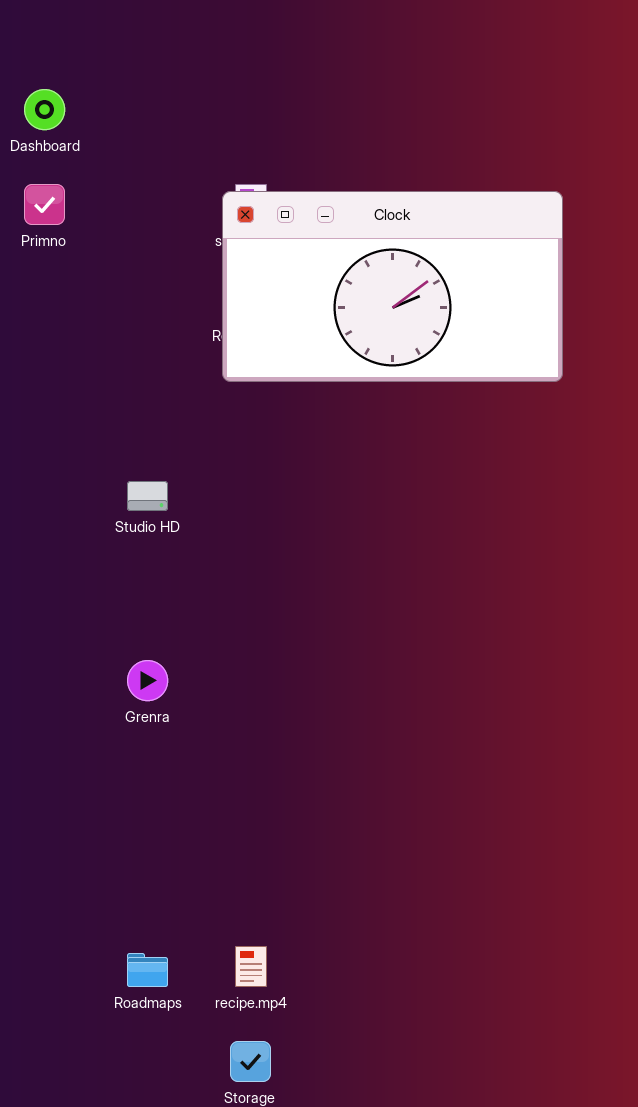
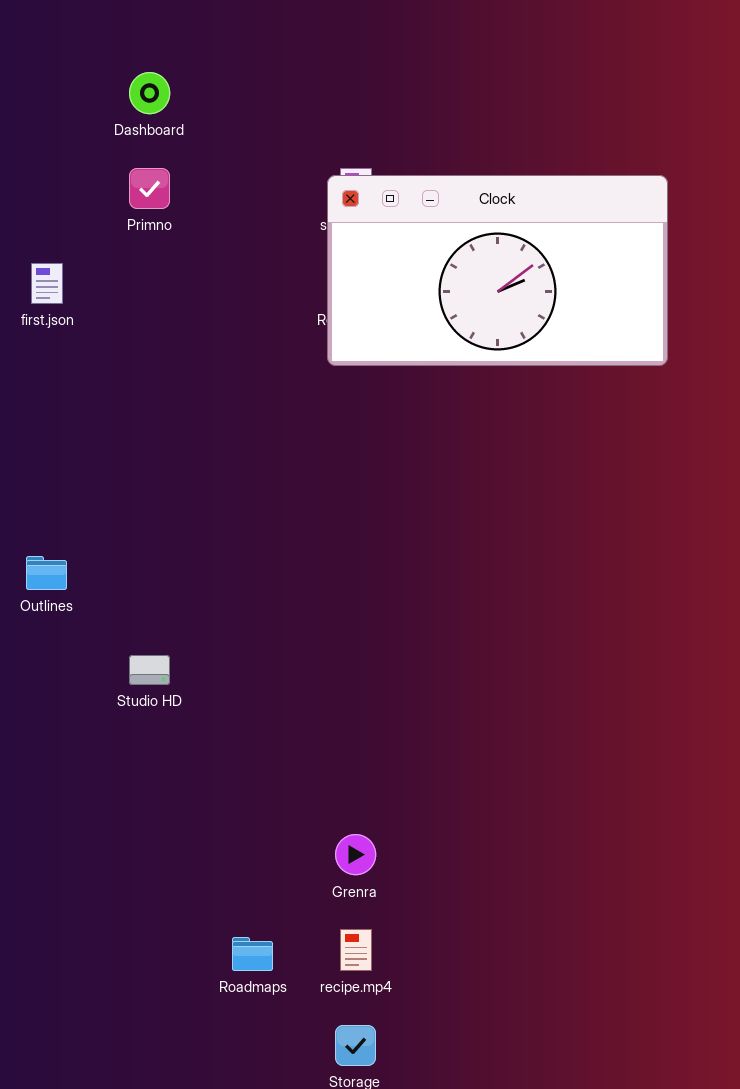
Studio HD: [127,481,168,511] -> [129,655,170,685], moved
Grenra: [127,660,168,701] -> [335,834,376,875], moved

